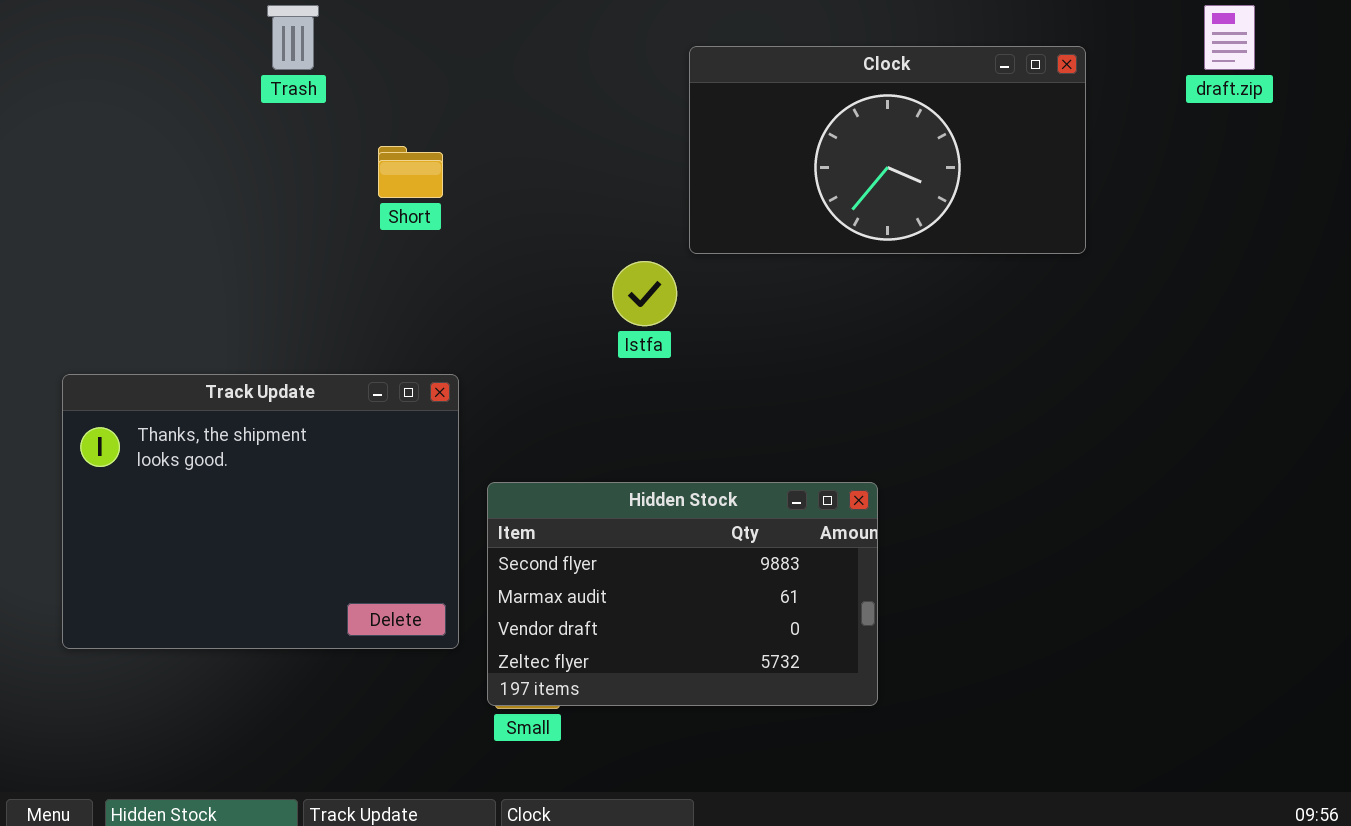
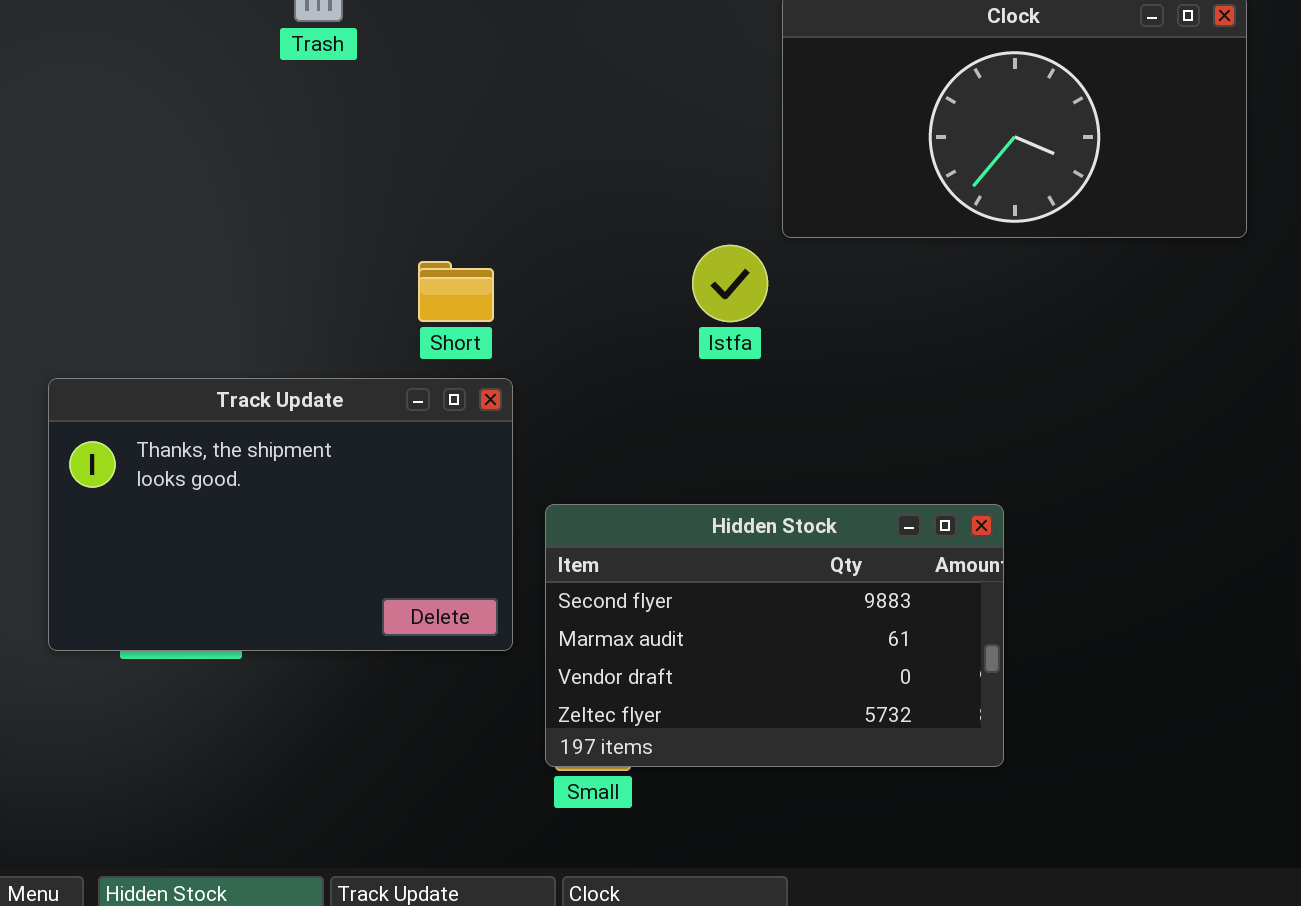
Short: [378,146,443,198] -> [418,261,494,322], moved
Track Update: [62,374,459,649] -> [48,378,513,651], resized

